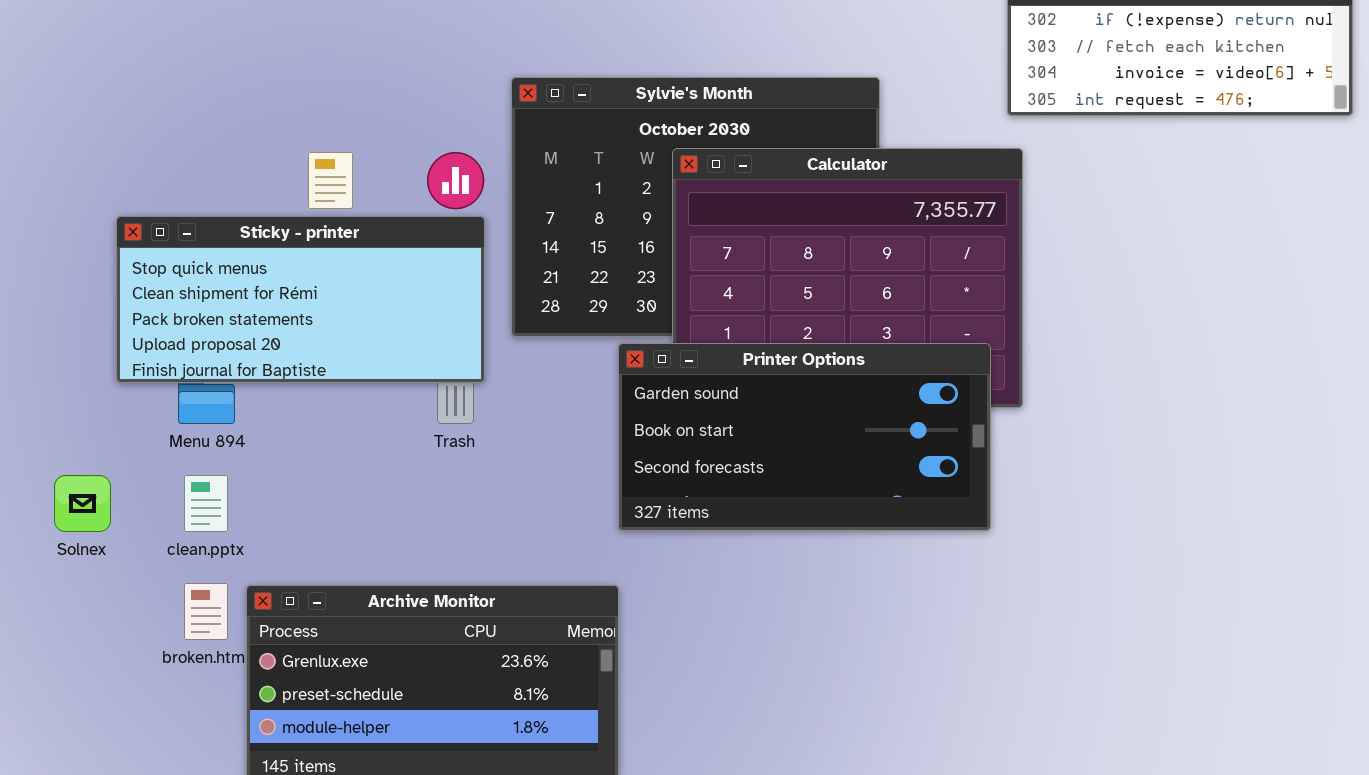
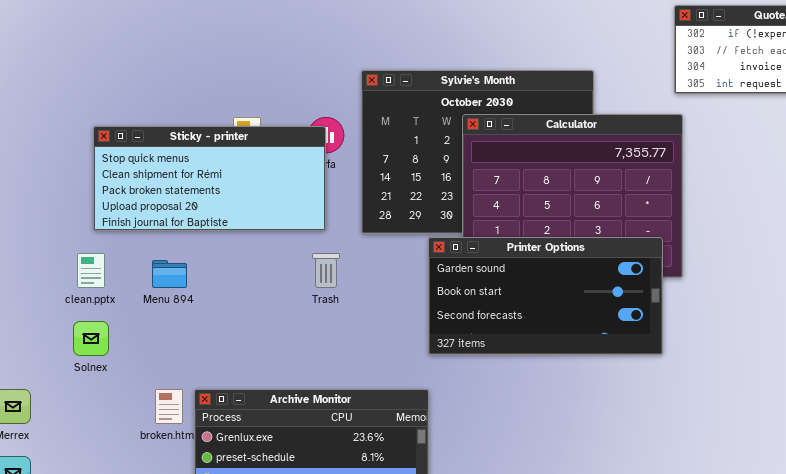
Sticky - printer: [116,216,485,383] -> [93,126,326,231], moved
clean.pptx: [184,475,228,532] -> [77,253,105,288], moved

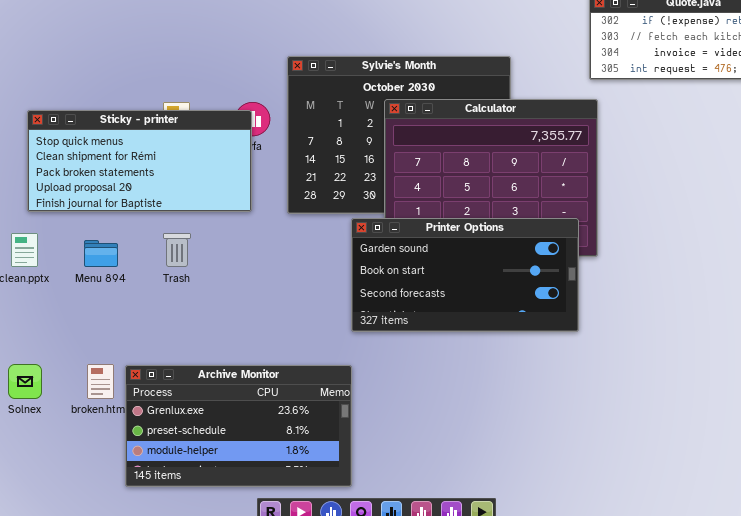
Trash: [312,253,340,288] -> [163,233,191,267], moved
Solnex: [73,321,109,356] -> [8,364,42,399], moved

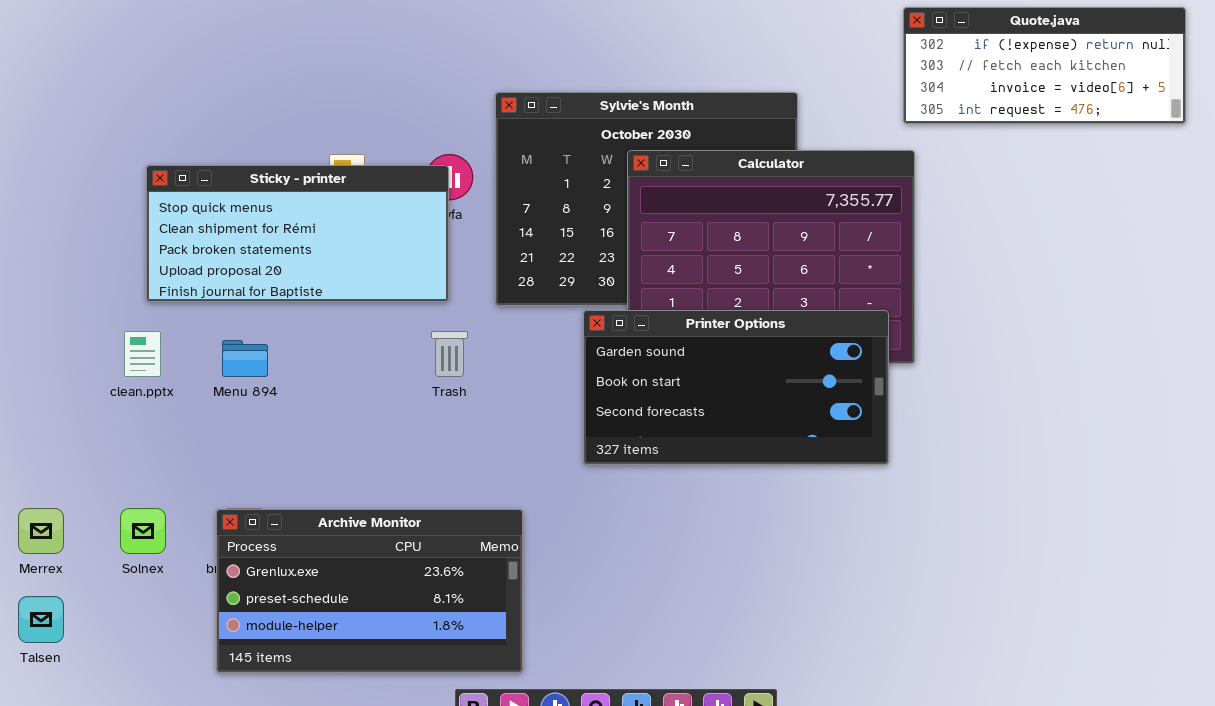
Trash: [163,233,191,267] -> [431,331,468,377], moved
Archive Monitor: [125,365,352,487] -> [216,509,523,673], moved

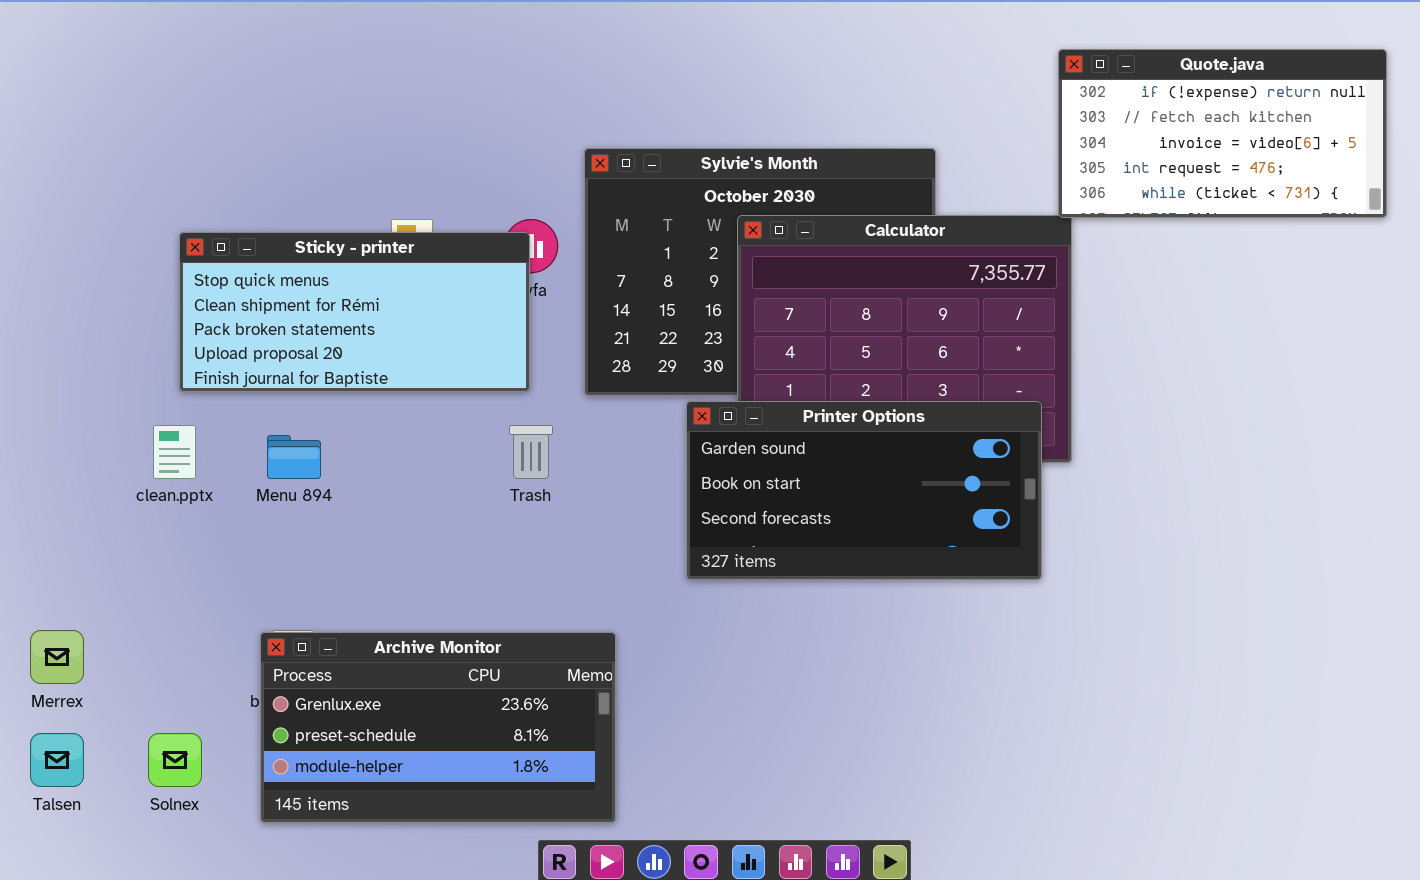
Quote.java: [903,7,1186,124] -> [1058,49,1387,218], resized
Solnex: [120,508,166,554] -> [148,733,202,787], moved

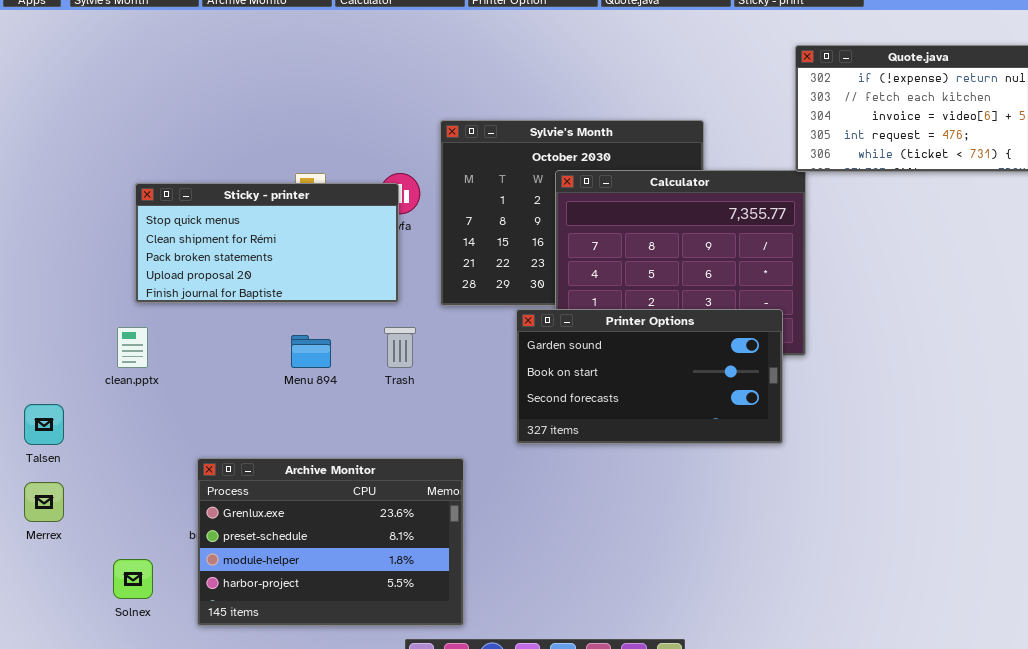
Menu 894: [267,435,321,479] -> [291,335,331,368], moved
Archive Monitor: [260,632,616,823] -> [197,458,464,626], resized
Talsen: [30,733,84,787] -> [24,404,64,445], moved

